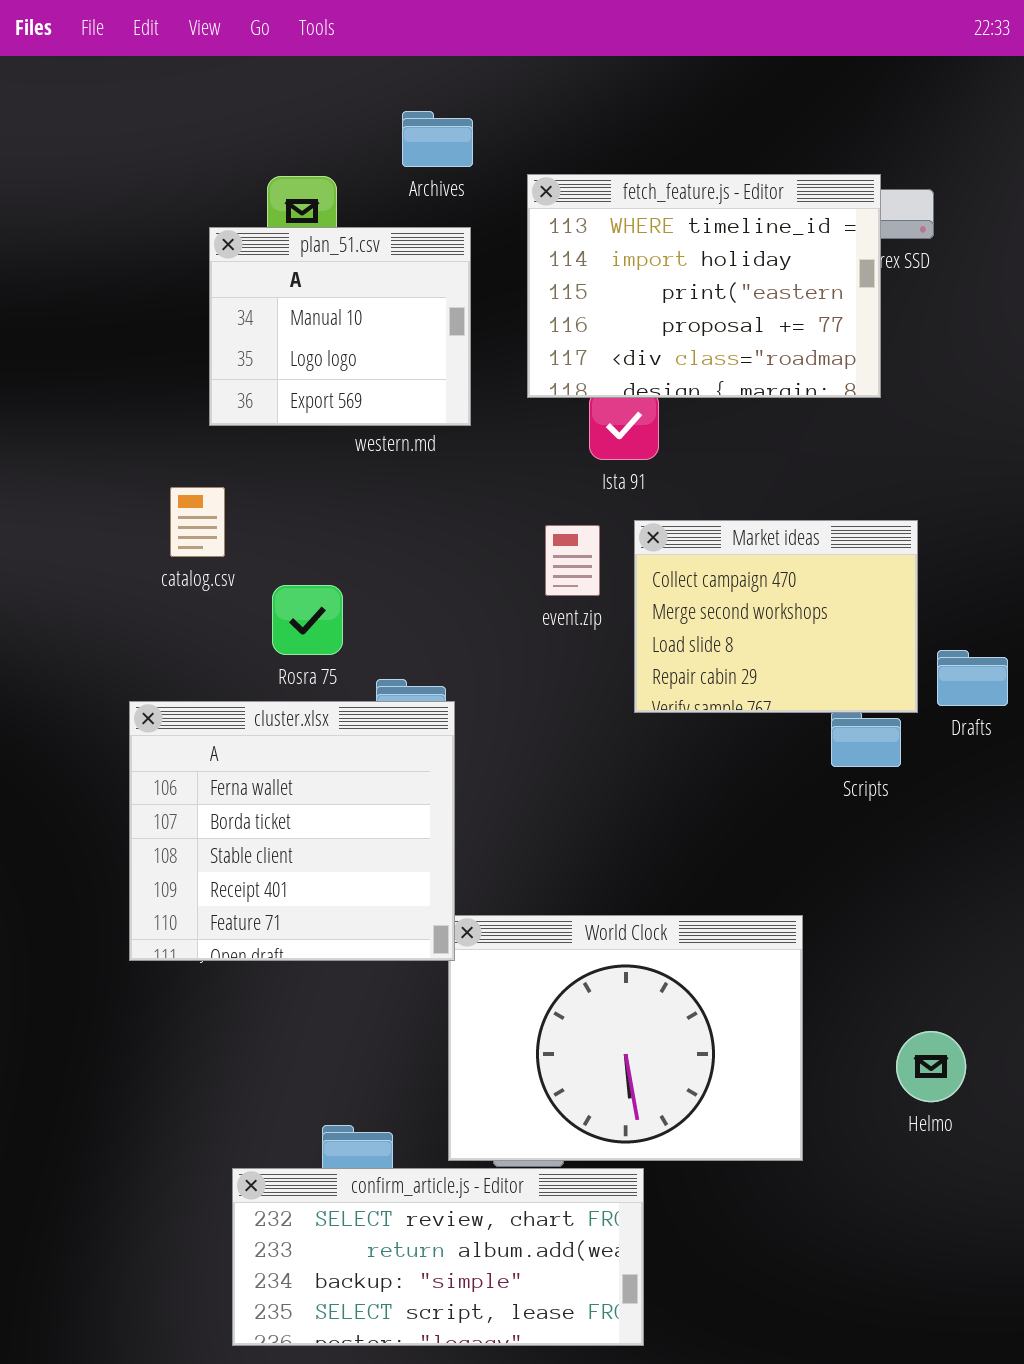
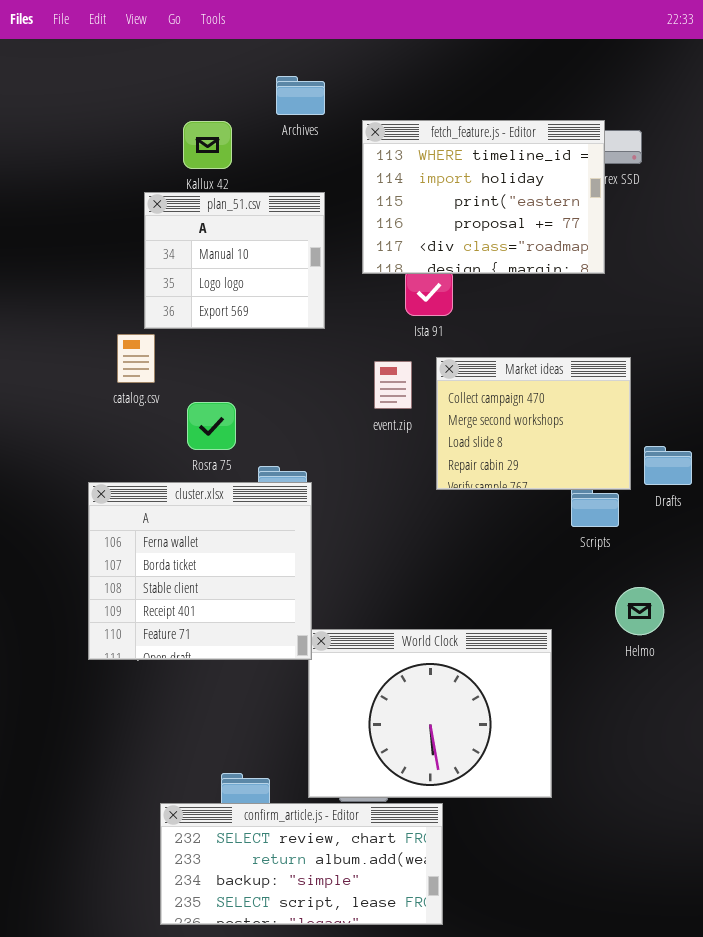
plan_51.csv: [209,227,471,426] -> [144,192,325,329], moved
Helmo: [896,1031,966,1102] -> [615,587,664,635], moved

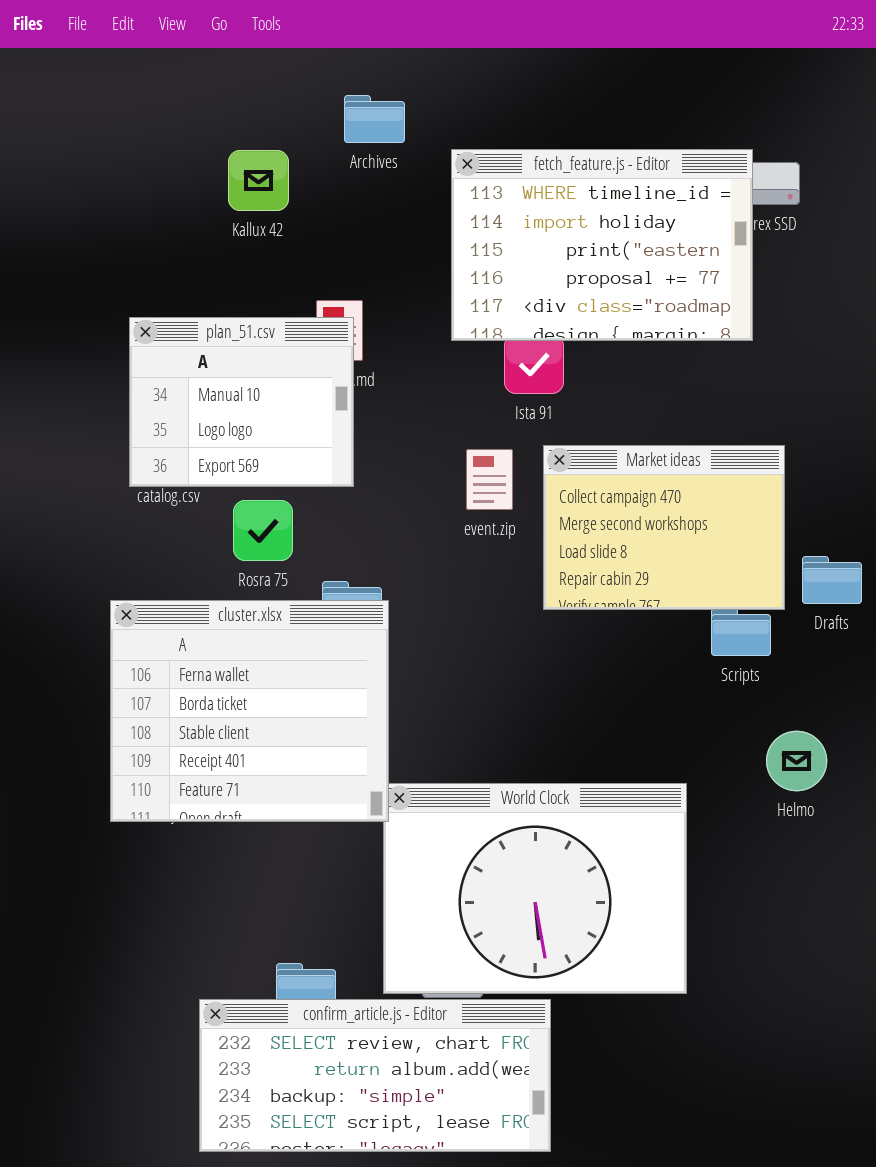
plan_51.csv: [144,192,325,329] -> [129,317,354,487], moved

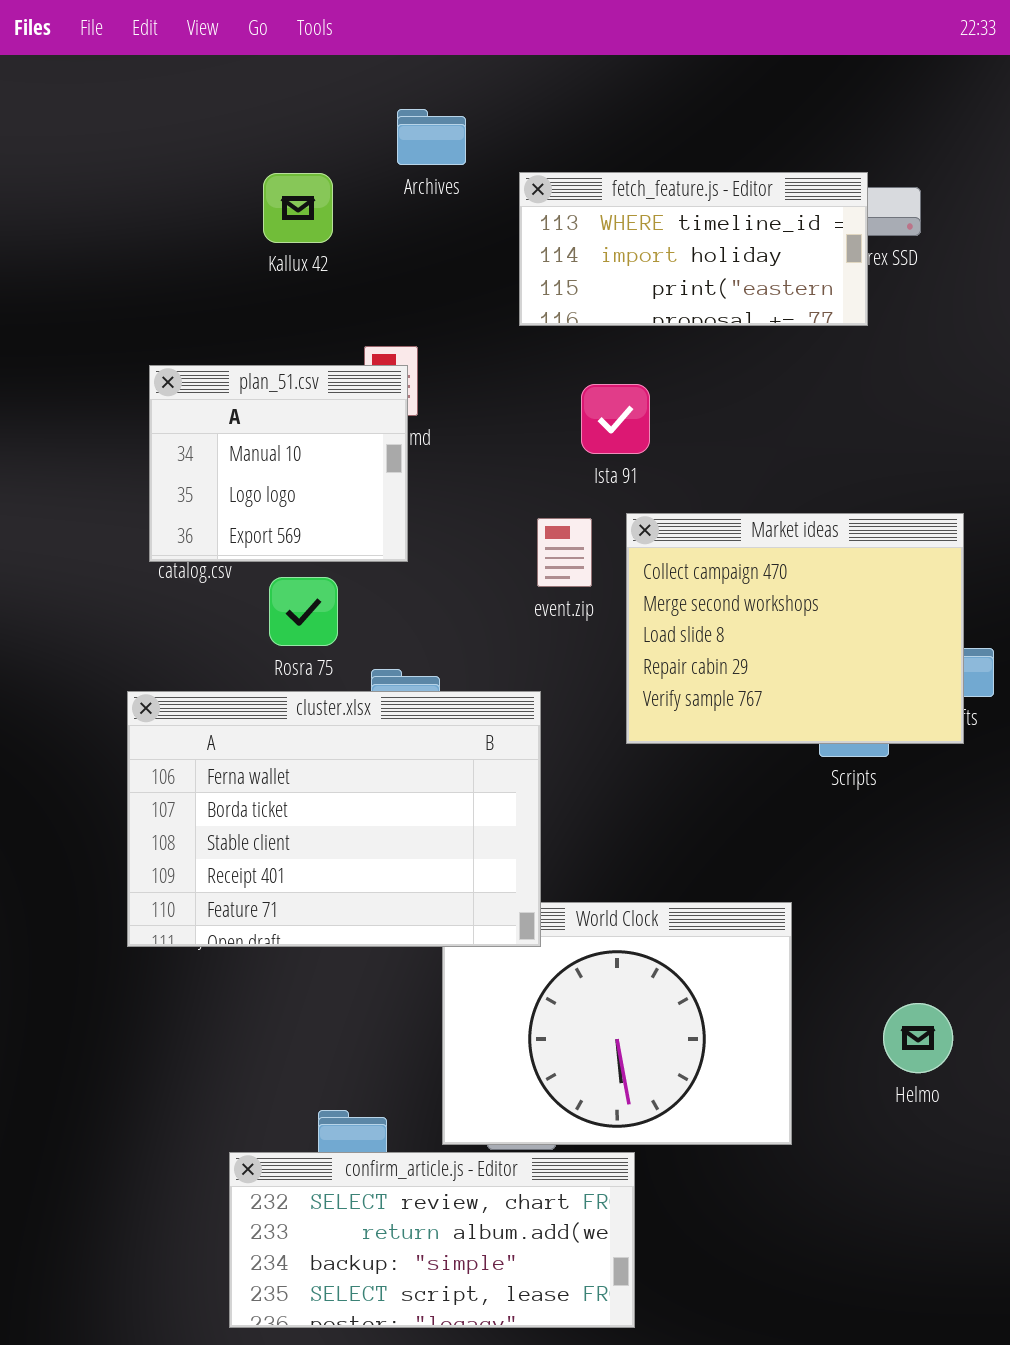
fetch_feature.js - Editor: [451,149,753,341] -> [519,172,868,326], resized
Market ideas: [543,445,785,610] -> [626,513,964,744], resized
cluster.xlsx: [110,600,389,822] -> [127,691,541,947], resized
Helmo: [766,731,827,791] -> [883,1003,953,1073], moved

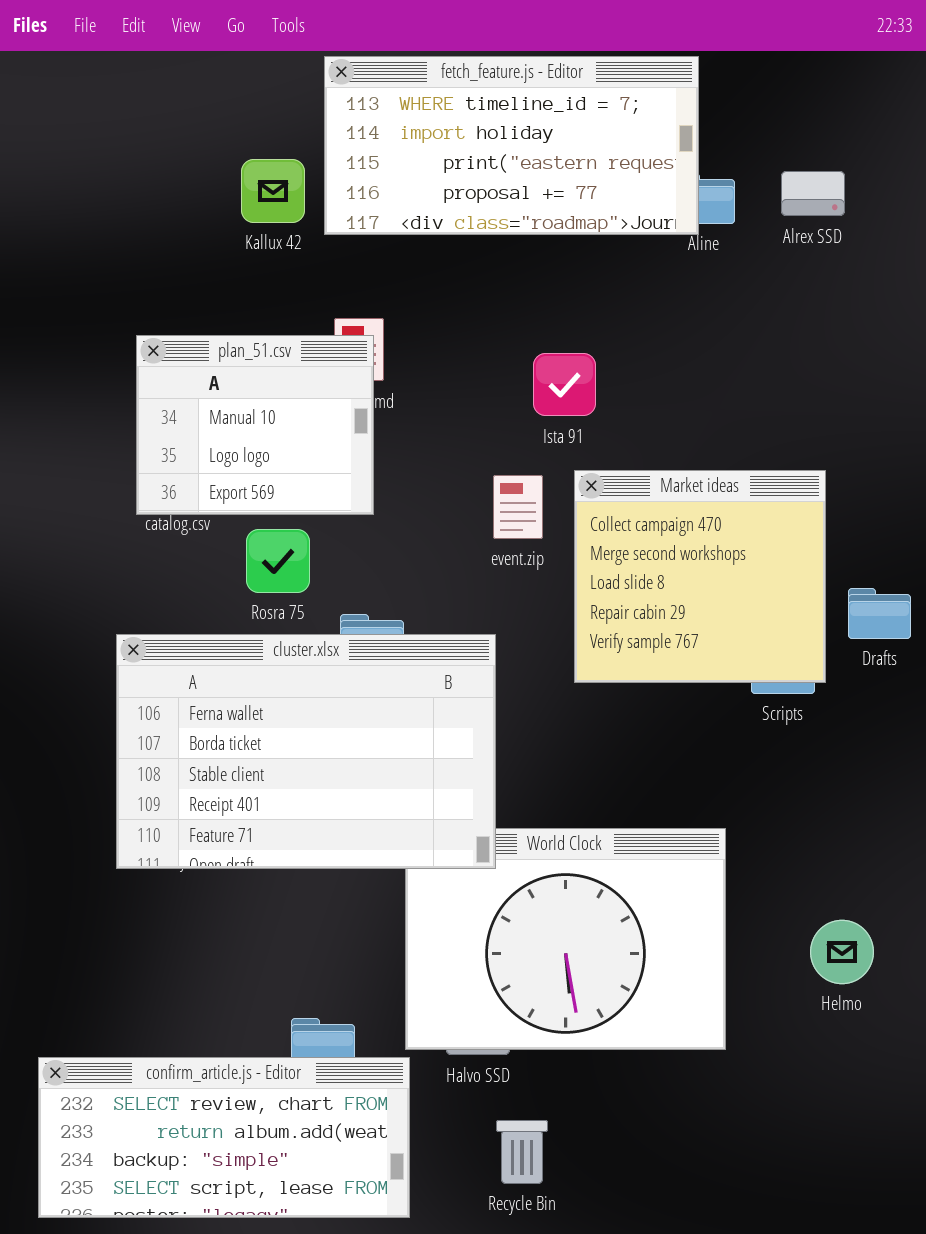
fetch_feature.js - Editor: [519,172,868,326] -> [324,56,699,235], moved, resized
Market ideas: [626,513,964,744] -> [574,470,826,683], resized
confirm_article.js - Editor: [229,1152,635,1328] -> [38,1057,410,1218], moved

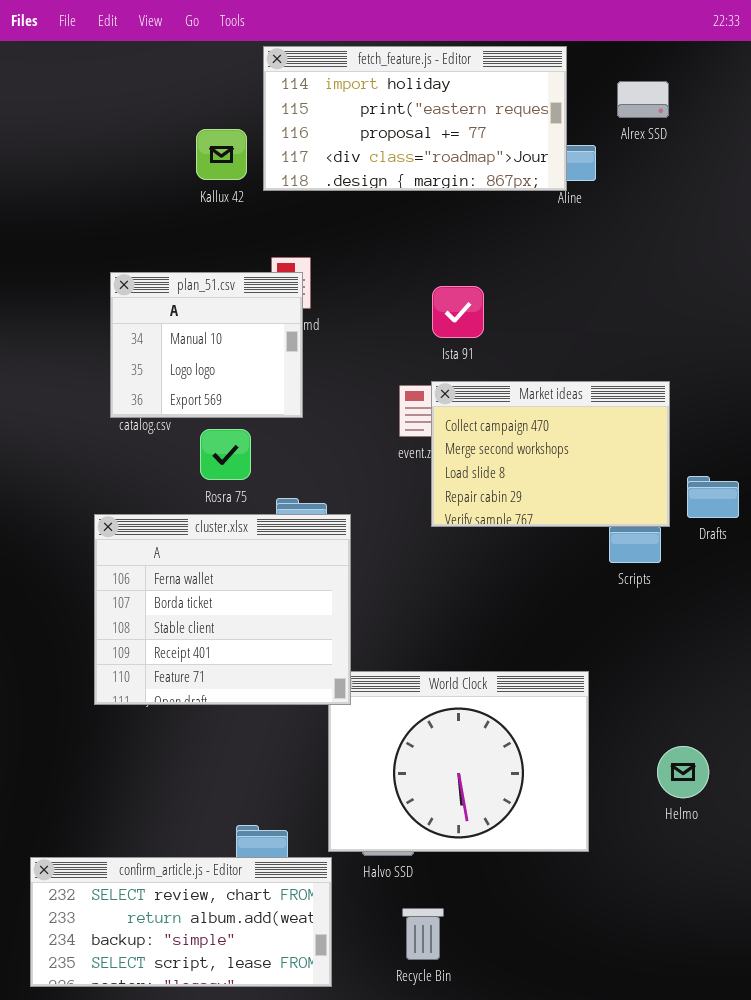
fetch_feature.js - Editor: [324,56,699,235] -> [263,46,567,191], scrolled down 1 row
Alrex SSD: [781,171,845,216] -> [617,81,669,118], moved
Market ideas: [574,470,826,683] -> [431,381,670,527], resized
cluster.xlsx: [116,634,496,869] -> [94,514,351,705], resized

